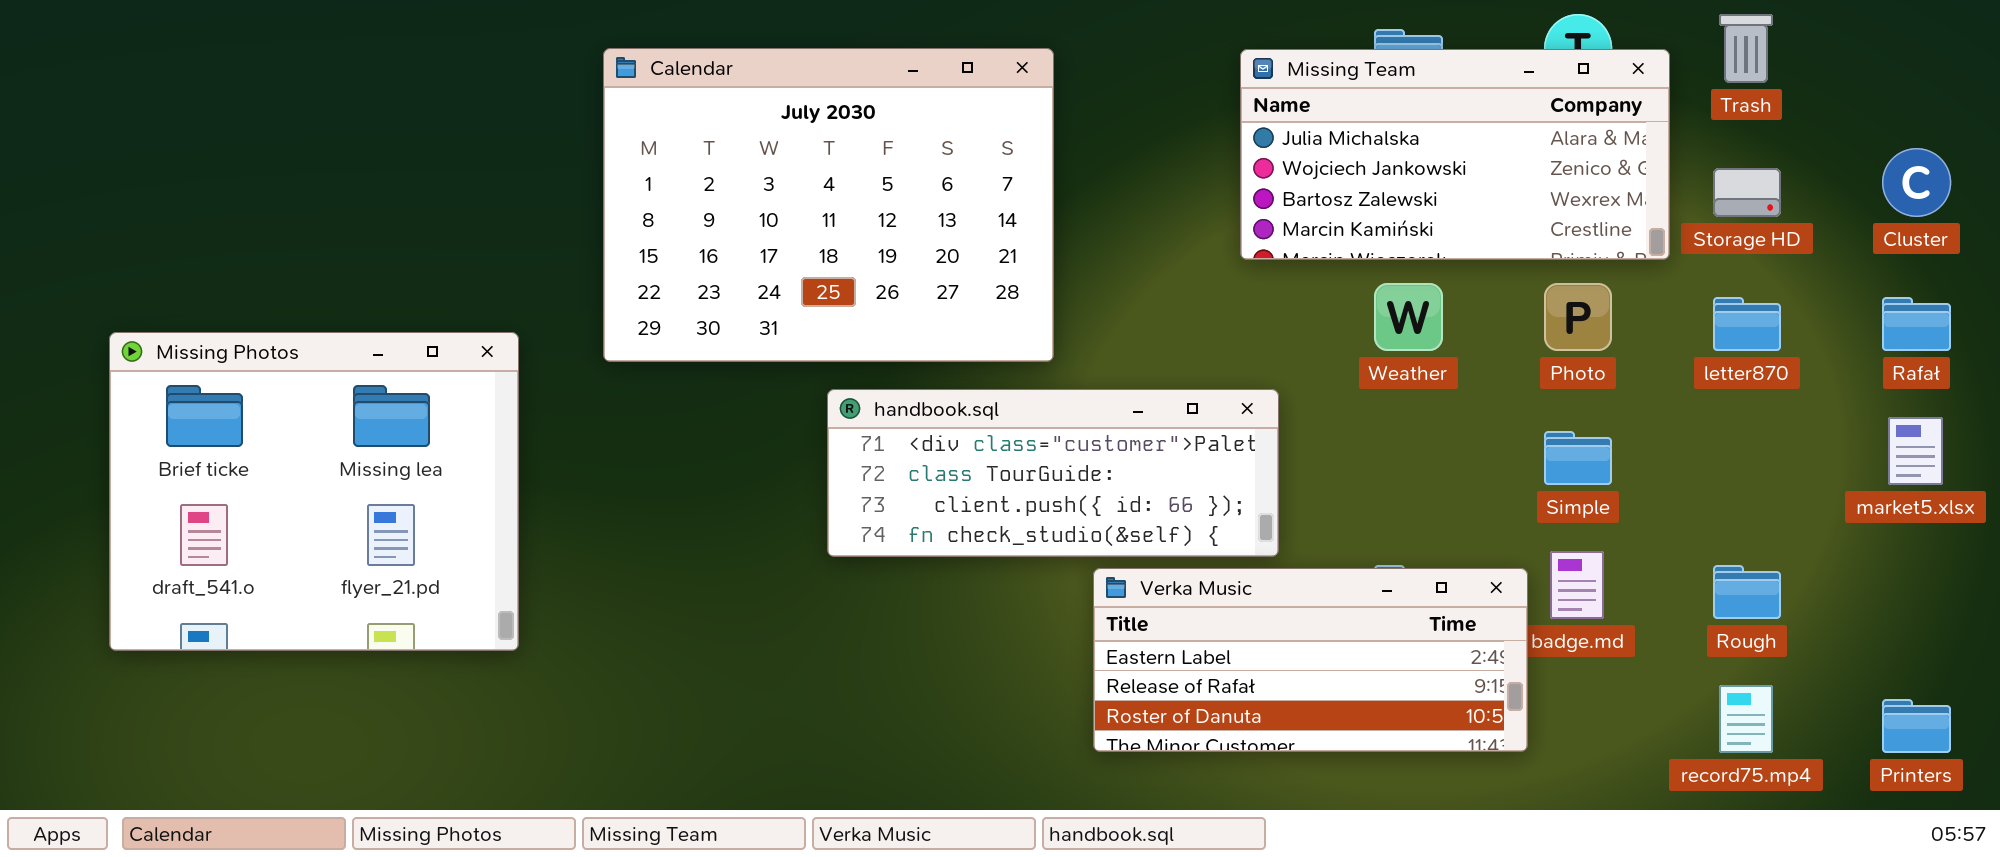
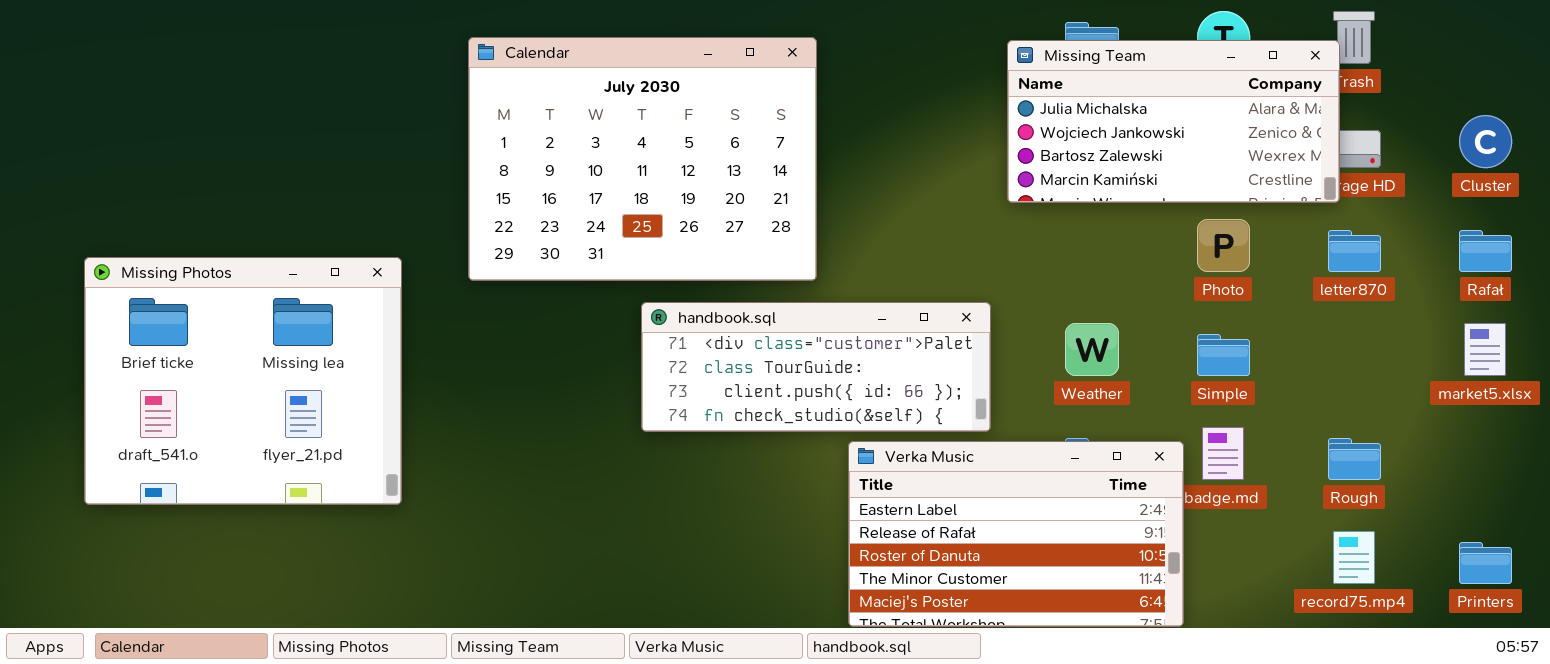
Missing Team: [1240,49,1670,260] -> [1007,40,1340,203], moved
Weather: [1374,283,1443,351] -> [1065,323,1119,376], moved
Verka Music: [1093,568,1528,752] -> [848,441,1184,627], resized

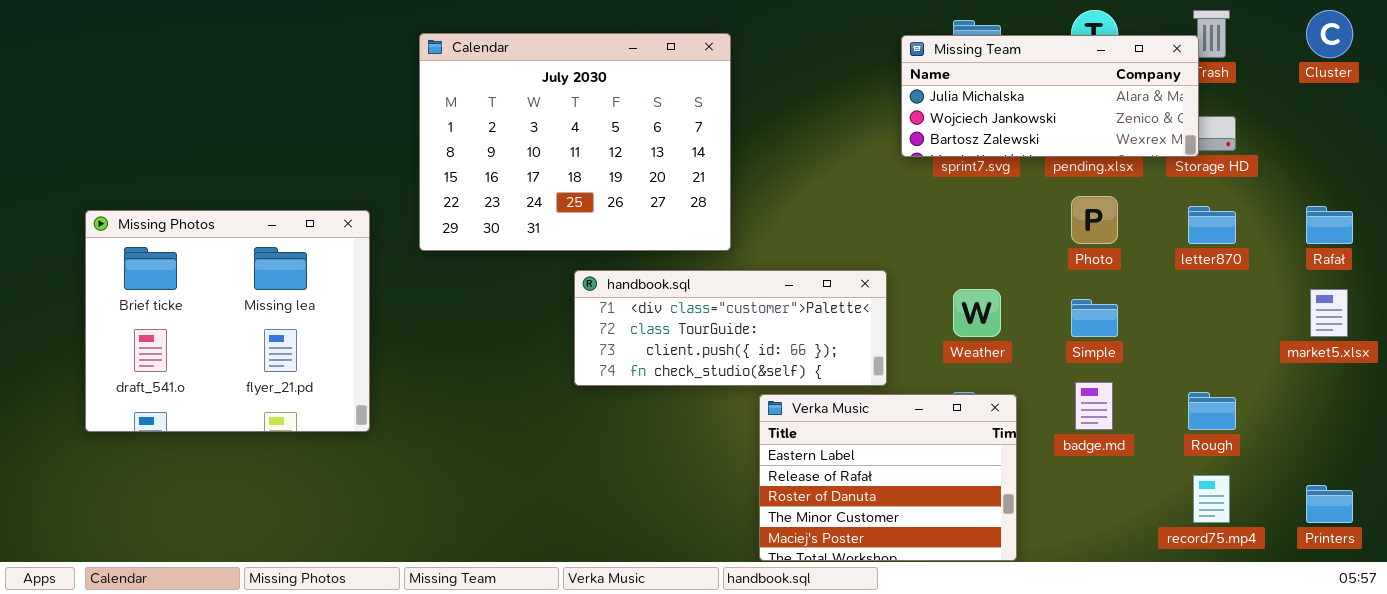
Missing Team: [1007,40,1340,203] -> [901,35,1199,157], resized
Cluster: [1459,115,1512,168] -> [1306,10,1353,58], moved
Missing Photos: [84,257,402,505] -> [85,210,370,432], moved
Verka Music: [848,441,1184,627] -> [759,394,1017,561], resized

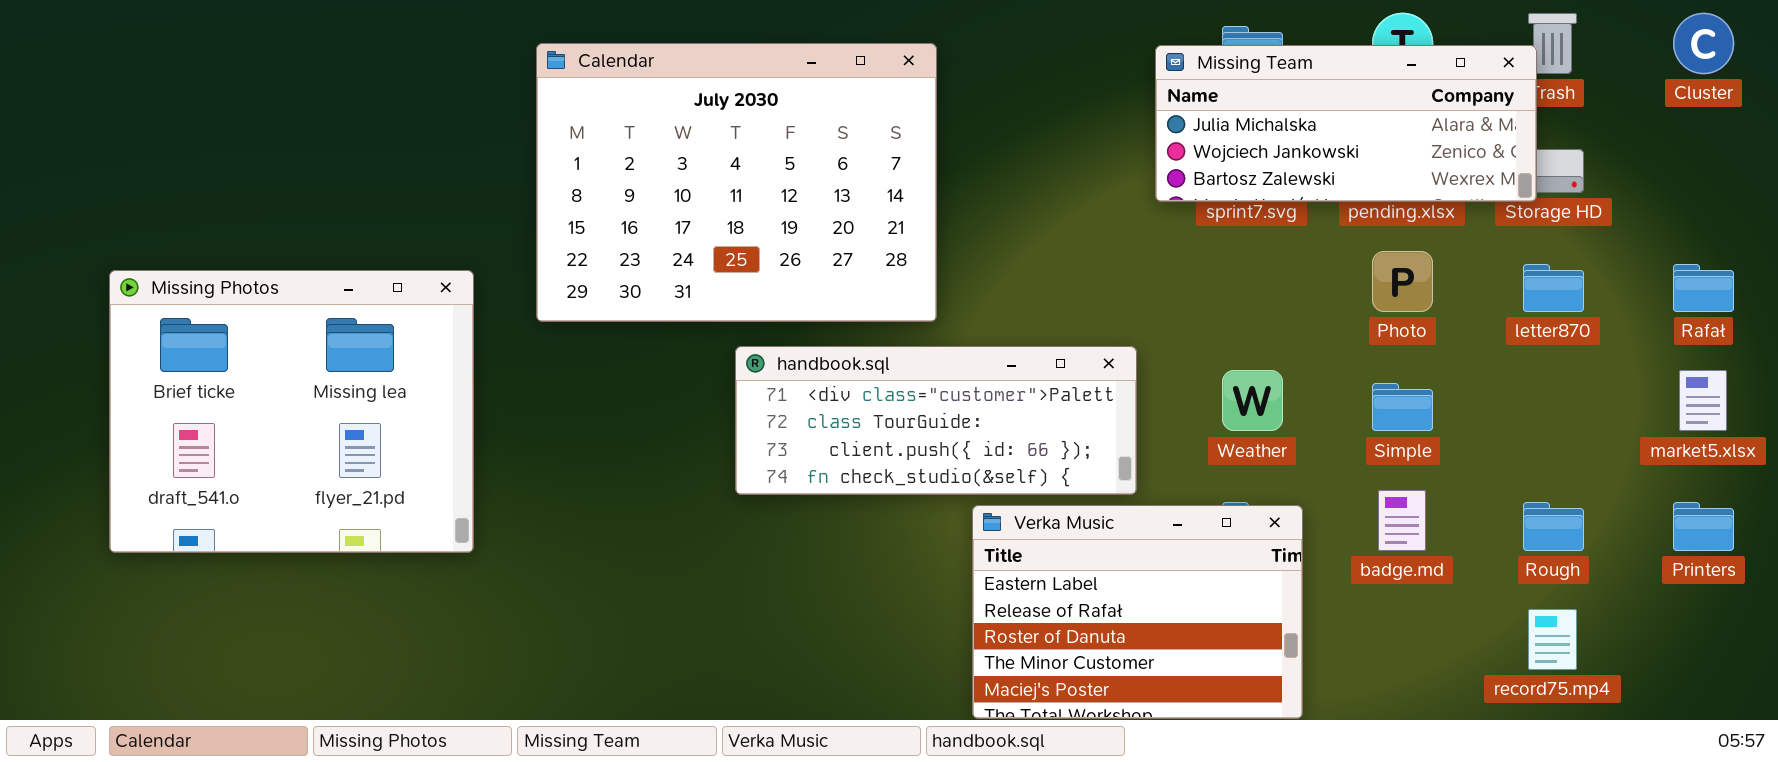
Printers: [1306,485,1353,523] -> [1673,502,1734,551], moved

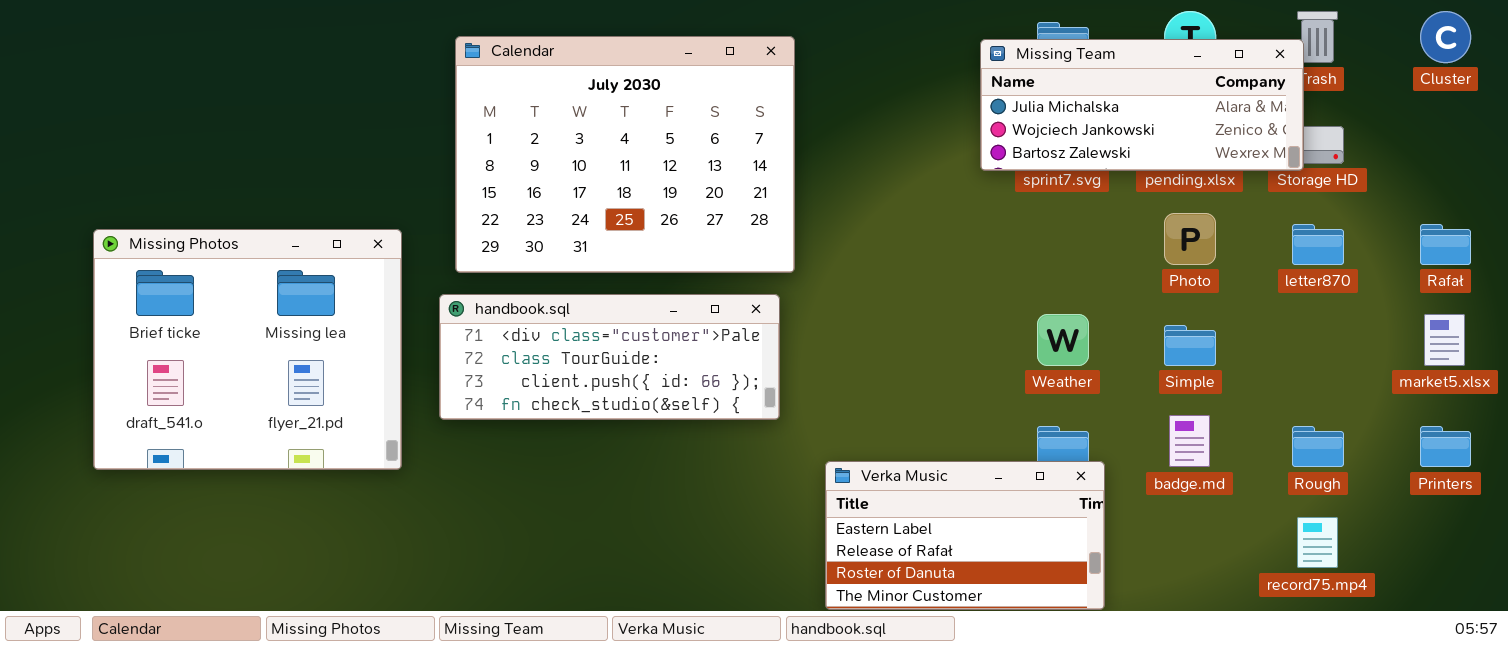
handbook.sql: [735,346,1137,495] -> [439,294,780,420], moved
Verka Music: [972,505,1303,719] -> [825,461,1105,610], resized

